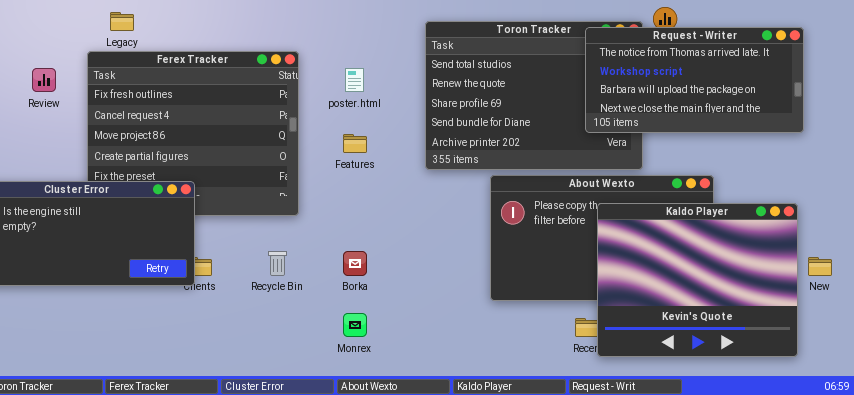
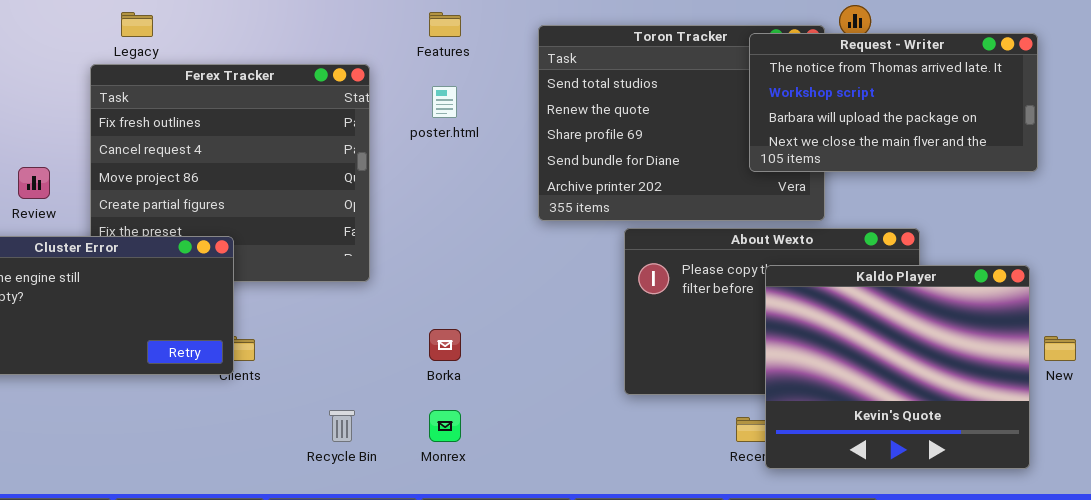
Review: [32,68,56,92] -> [18,167,50,199], moved
Features: [343,134,367,153] -> [429,12,461,37], moved
Recycle Bin: [268,251,287,276] -> [329,410,355,442], moved

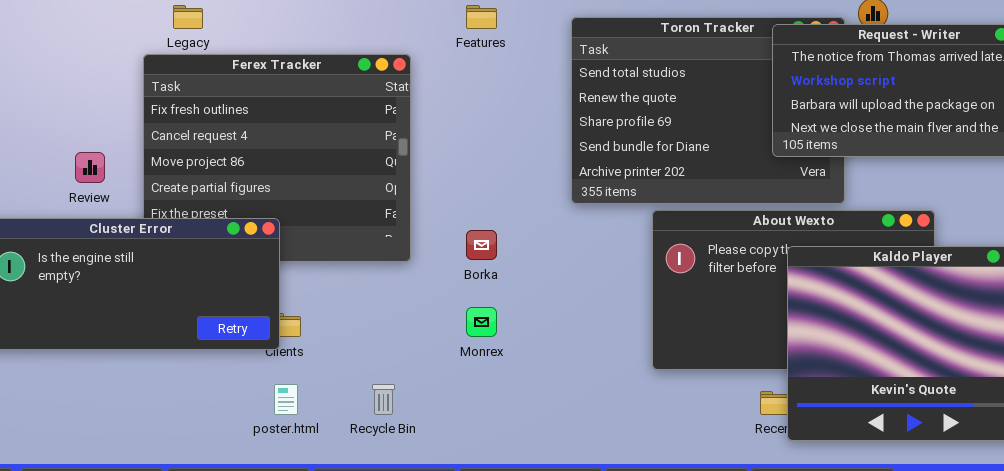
poster.html: [432,86,457,118] -> [274,384,298,415], moved
Borka: [429,329,461,361] -> [466,230,497,260], moved
Monrex: [429,410,461,442] -> [466,307,497,337], moved

